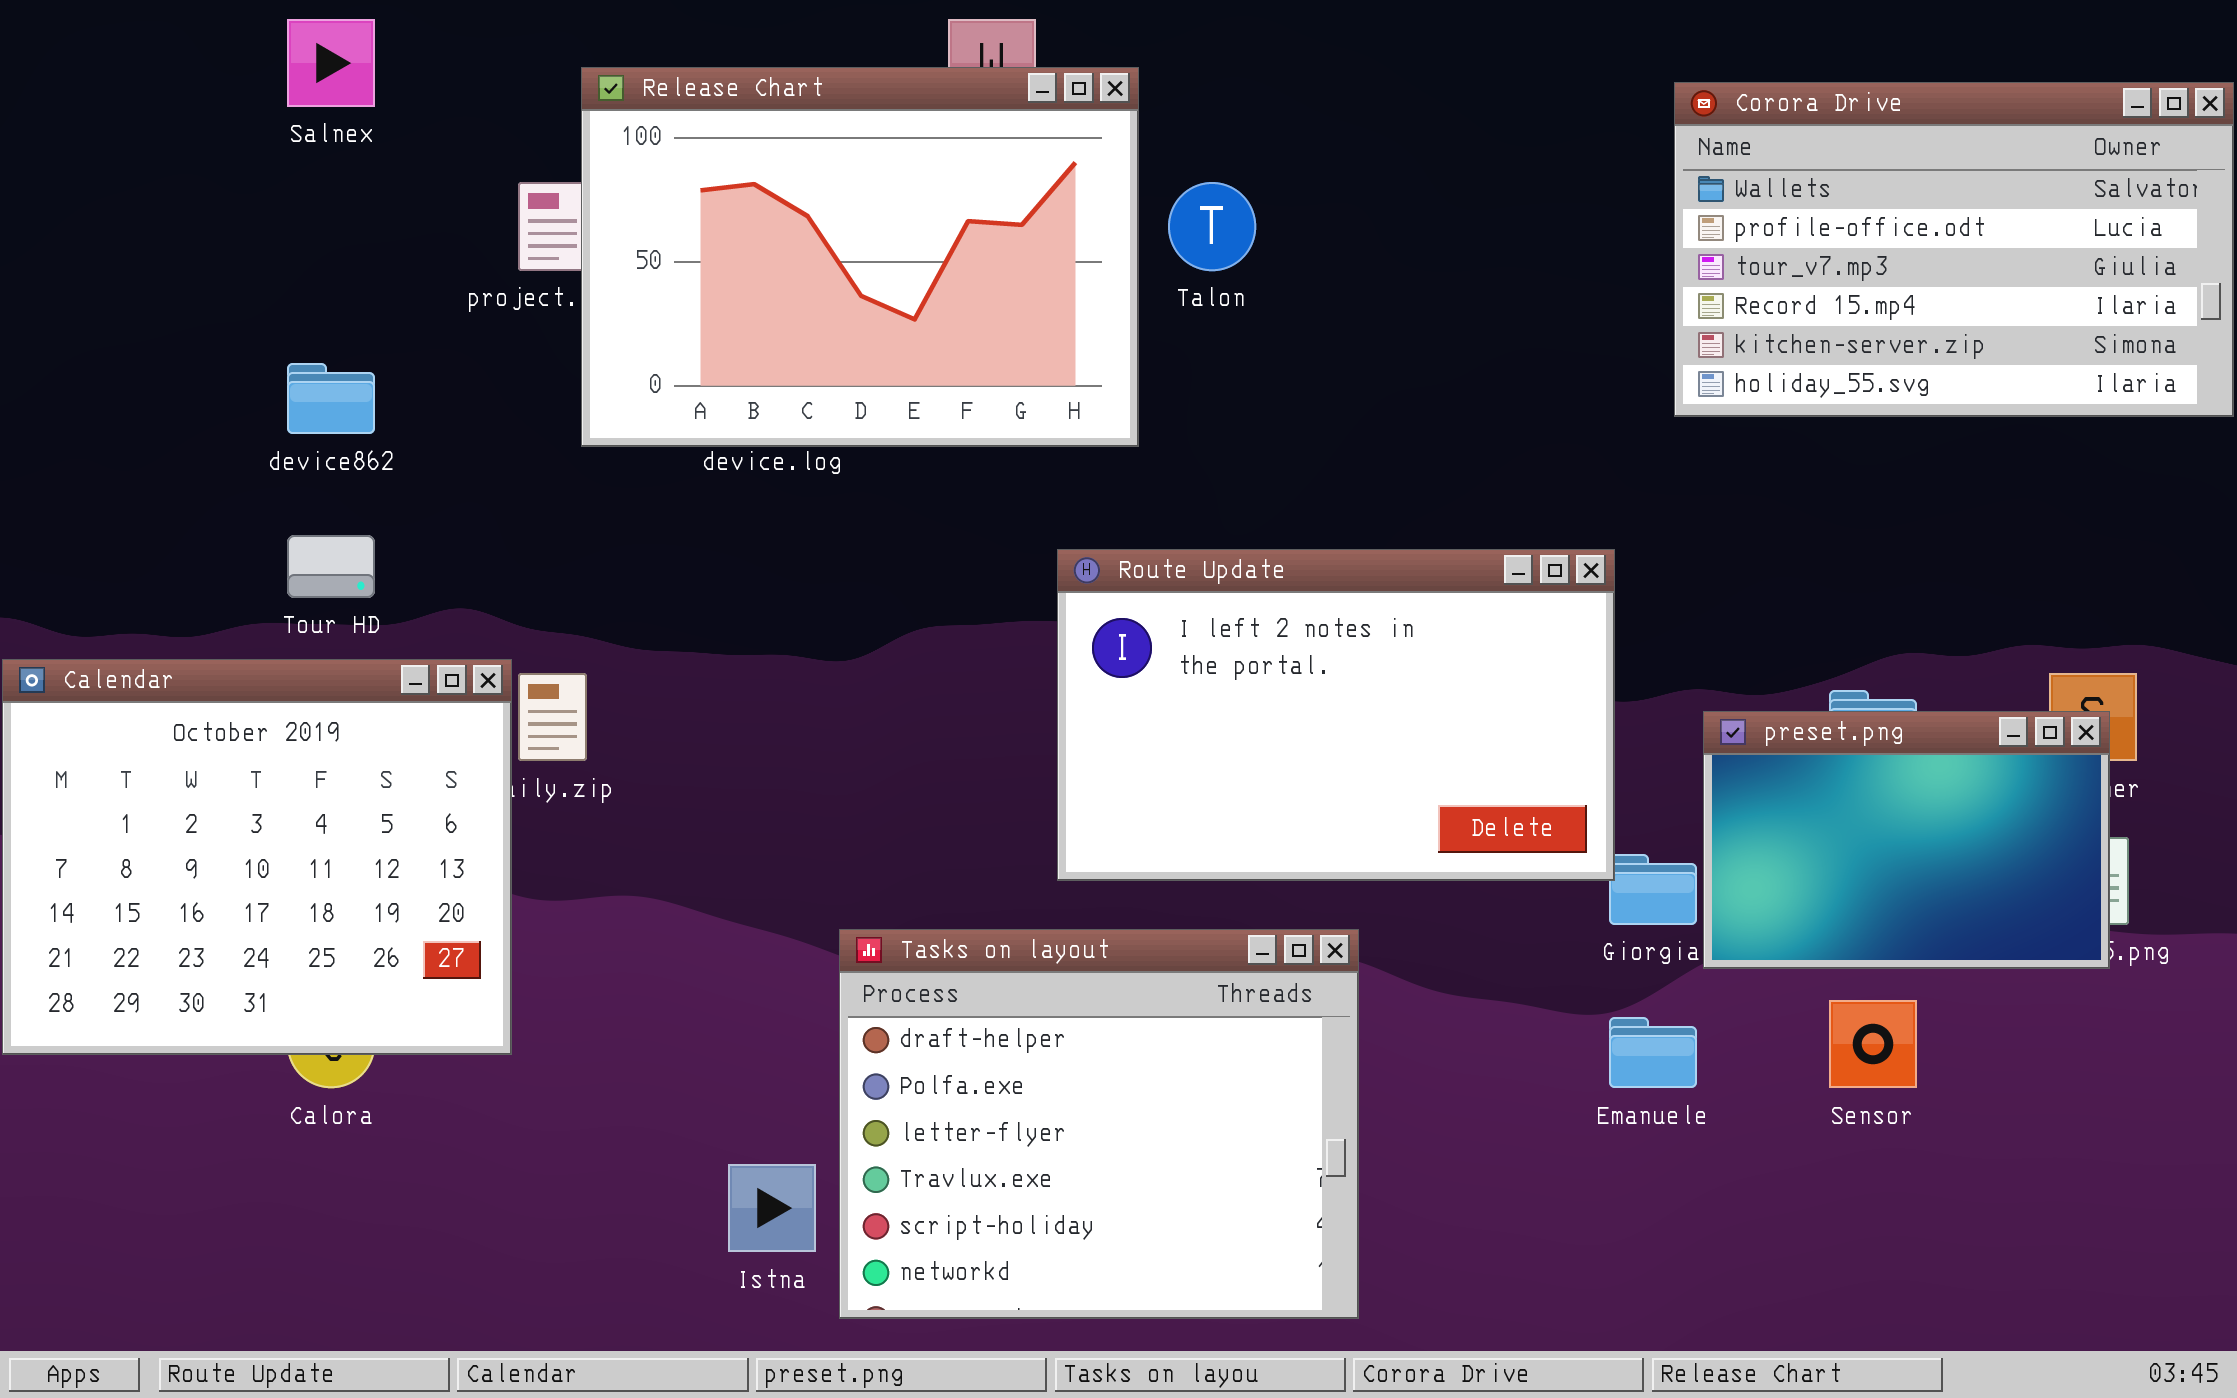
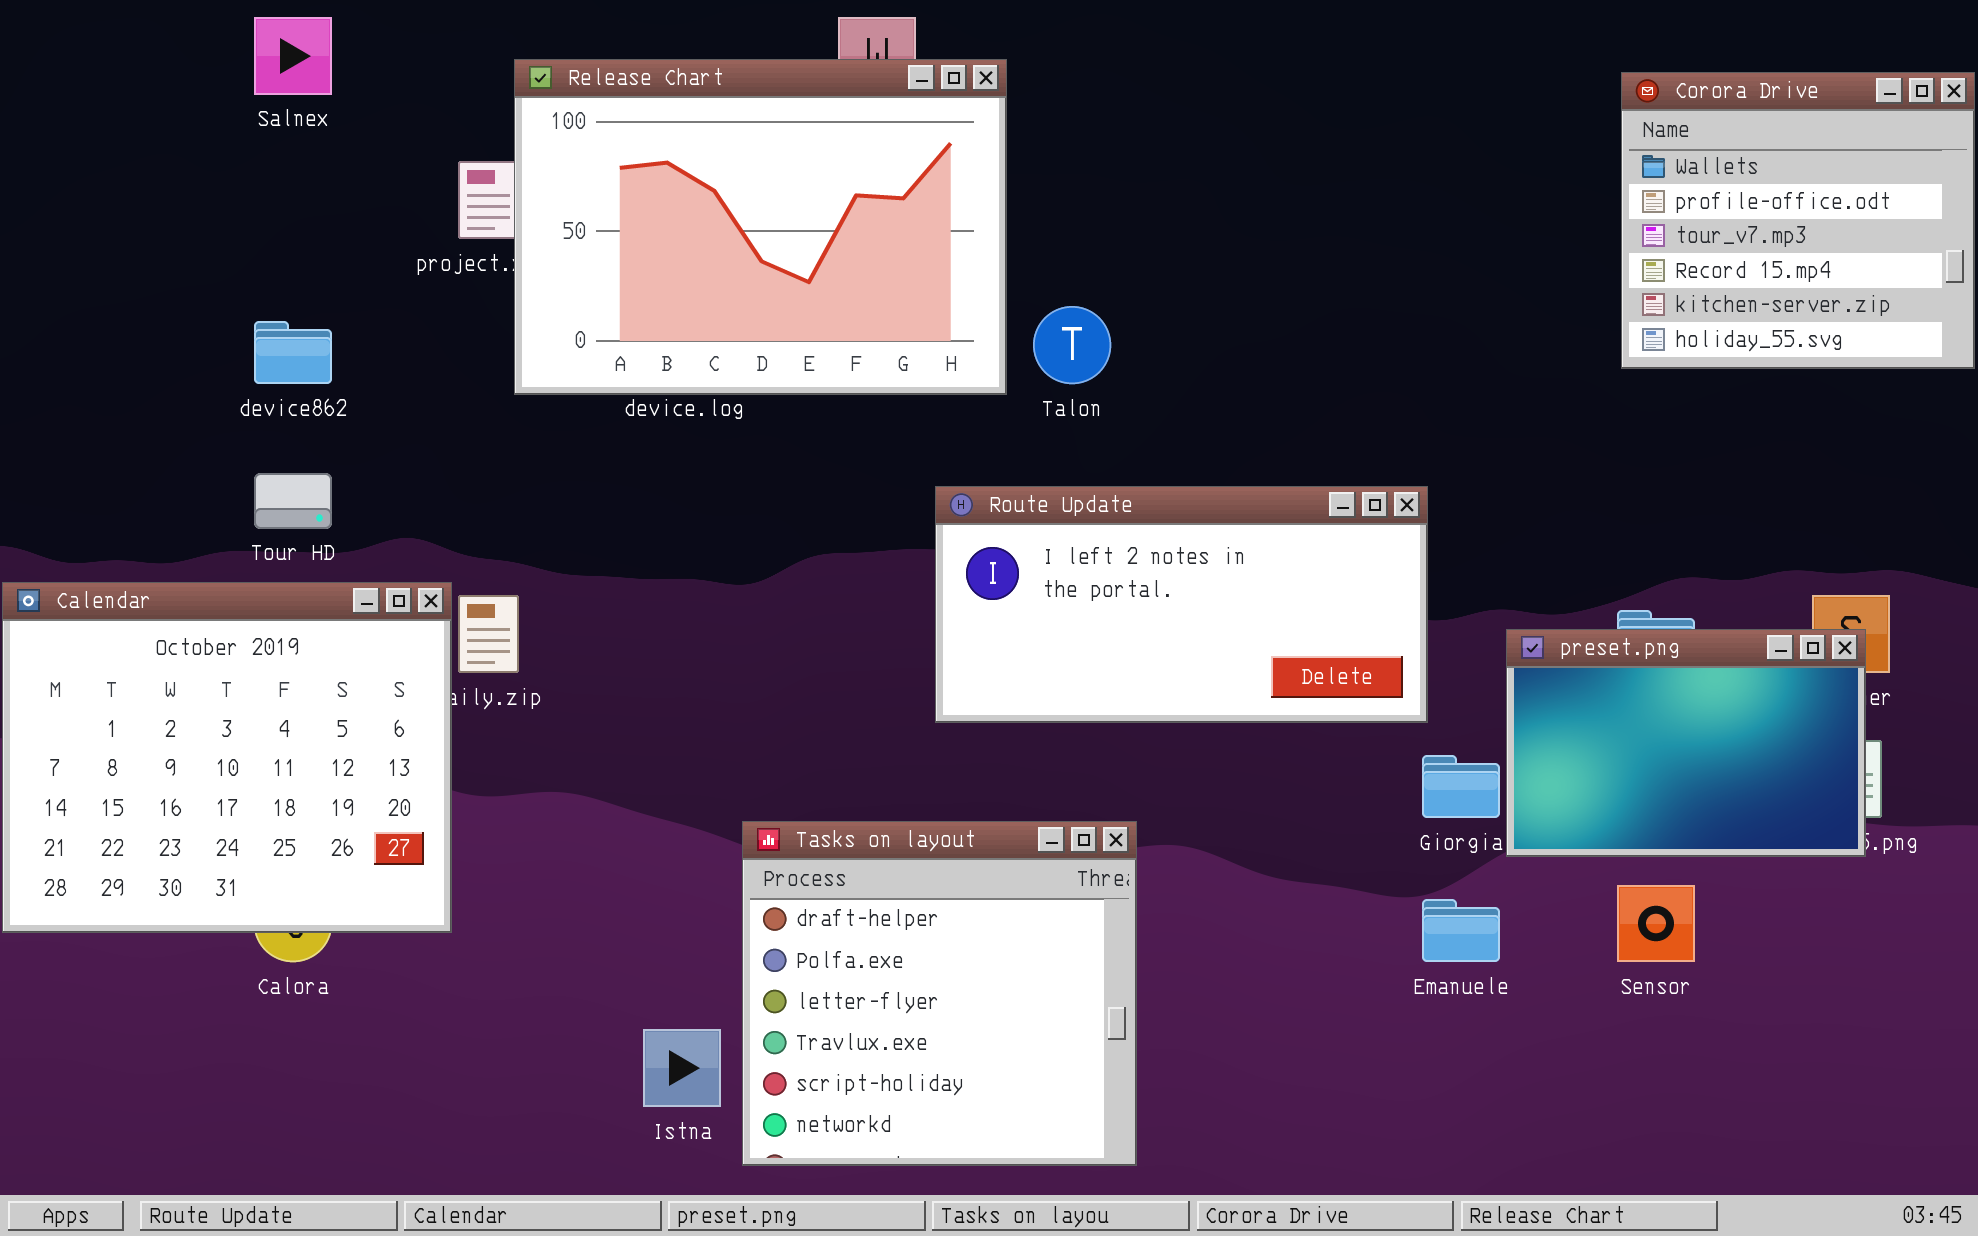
Corora Drive: [1674,82,2234,417] -> [1621,72,1975,369], resized
Talon: [1168,182,1256,271] -> [1033,306,1111,384], moved
Route Update: [1057,549,1615,881] -> [935,486,1428,723], resized
Tasks on layout: [839,929,1359,1319] -> [742,821,1137,1166], resized

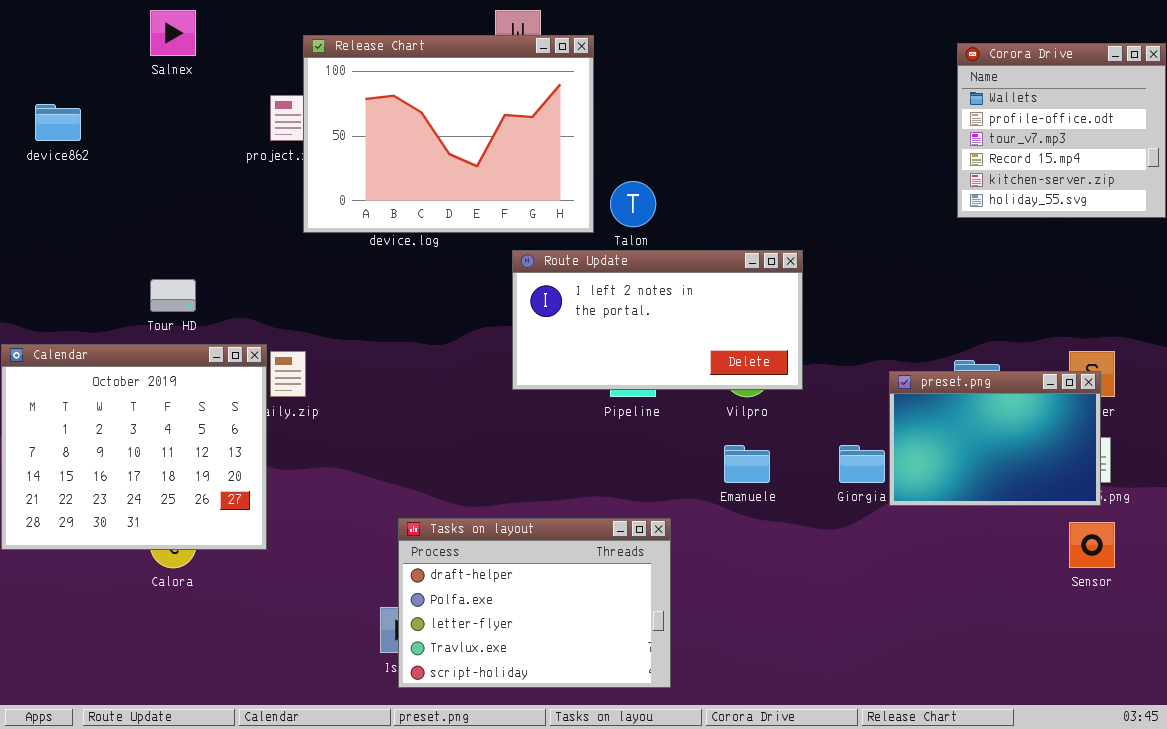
device862: [254,321,332,384] -> [35,104,81,141], moved
Route Update: [935,486,1428,723] -> [512,250,803,390], moved
Tasks on layout: [742,821,1137,1166] -> [398,518,671,688], resized
Sensor: [1617,885,1695,962] -> [1069,522,1115,568], moved
Emanuele: [1422,899,1500,962] -> [724,445,770,483], moved

